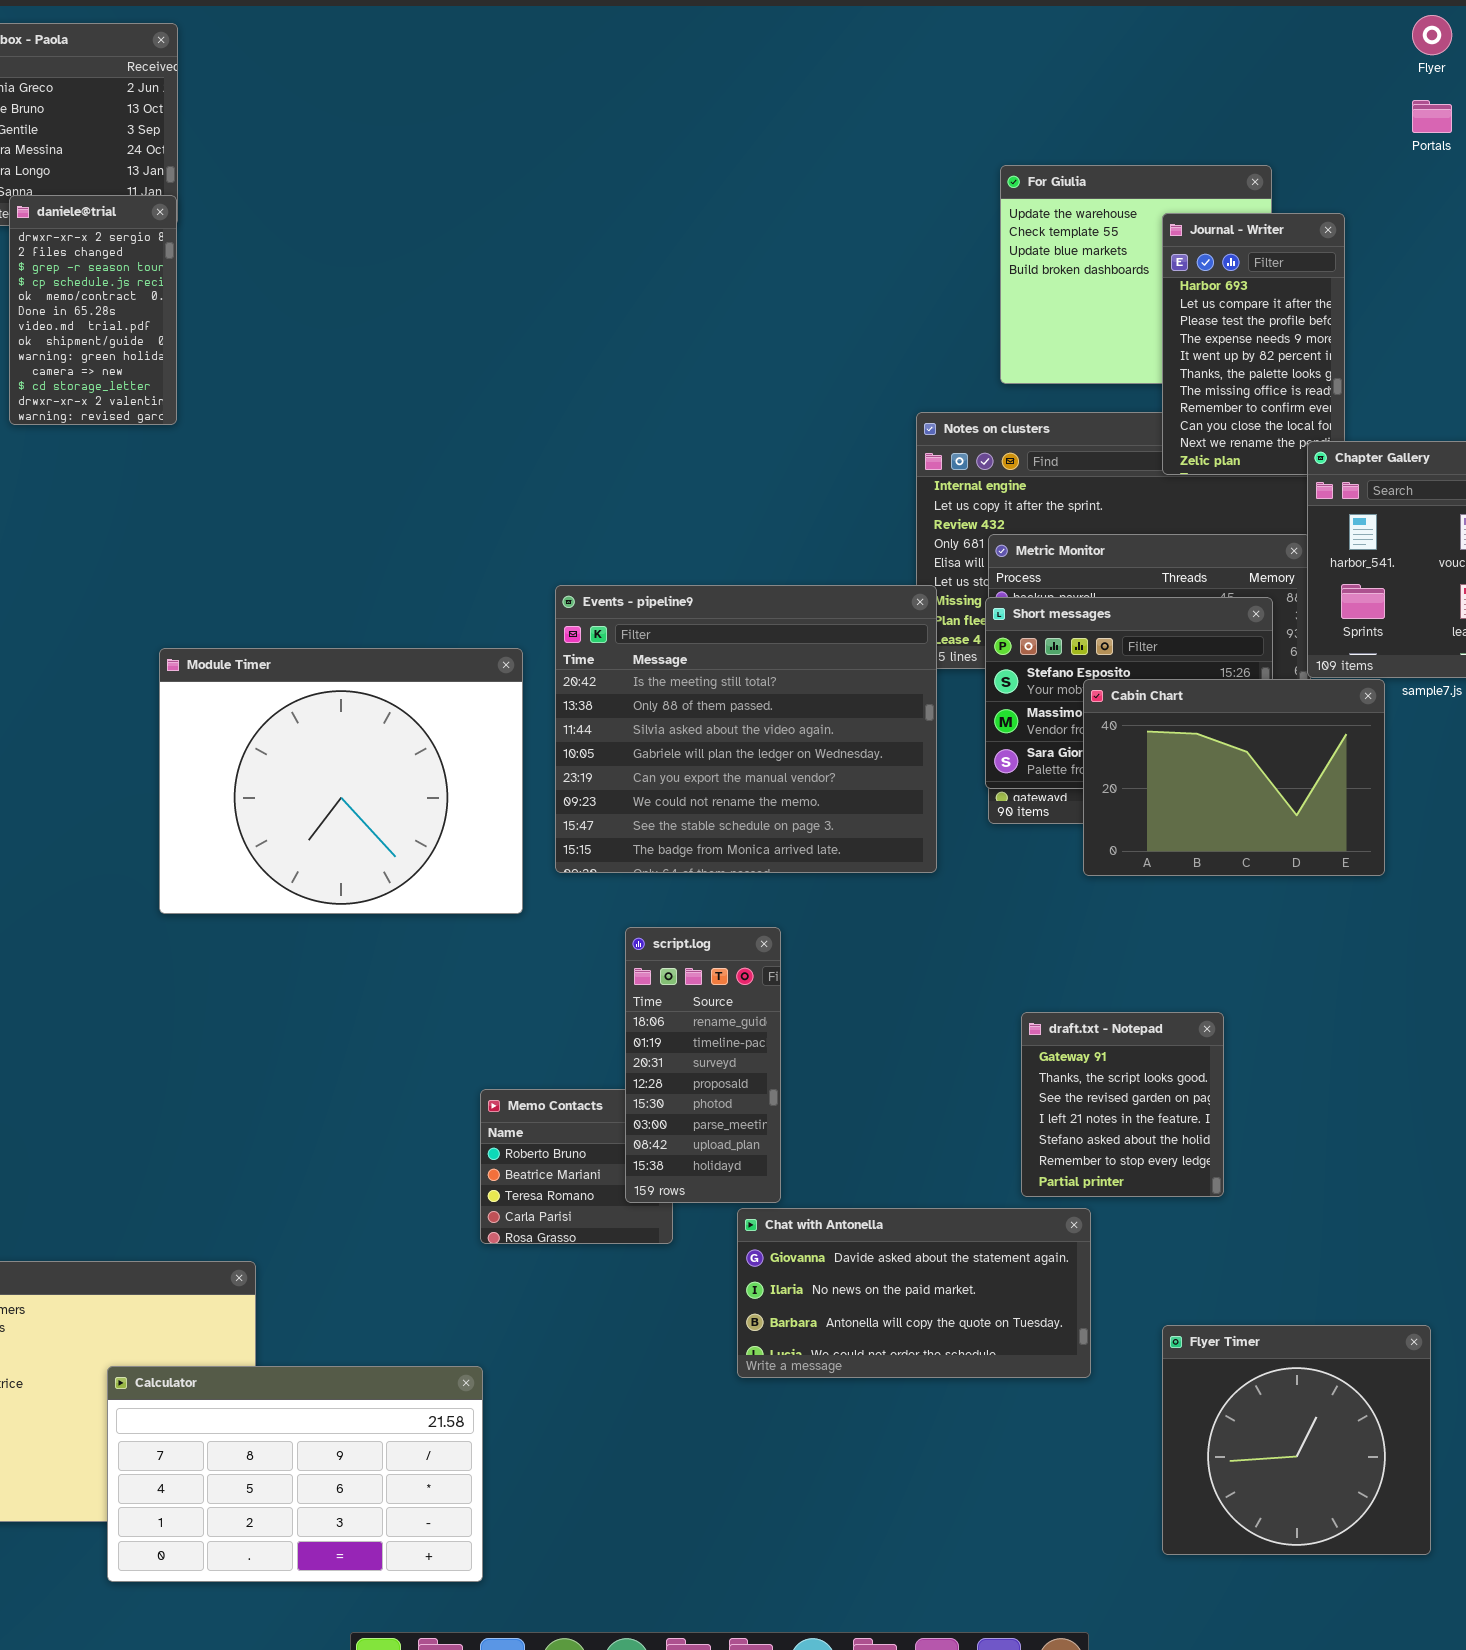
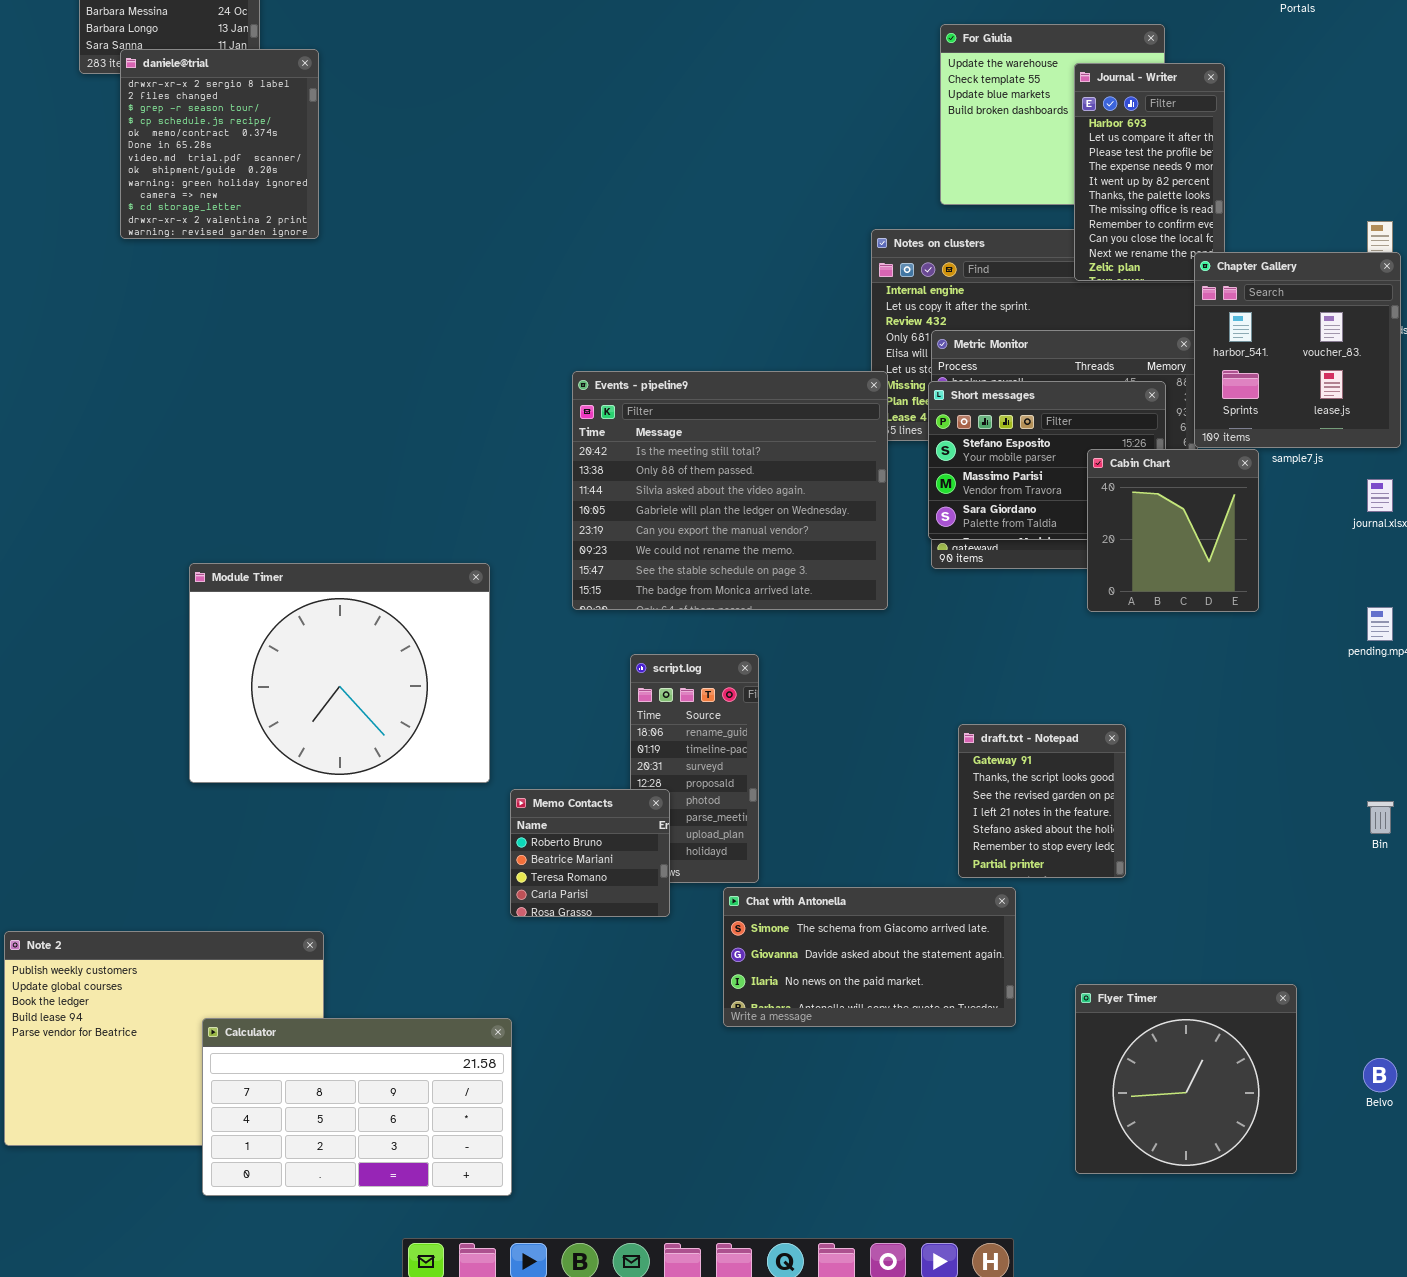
daniele@trial: [9,195,177,425] -> [120,49,319,239], resized
Module Timer: [159,648,523,914] -> [189,563,490,783], moved
Cabin Chart: [1083,679,1385,876] -> [1087,449,1259,612], resized
Memo Contacts: [480,1089,673,1244] -> [510,789,670,917], raised
Chat with Antonella: [737,1208,1091,1378] -> [723,887,1016,1027], scrolled up 1 row

